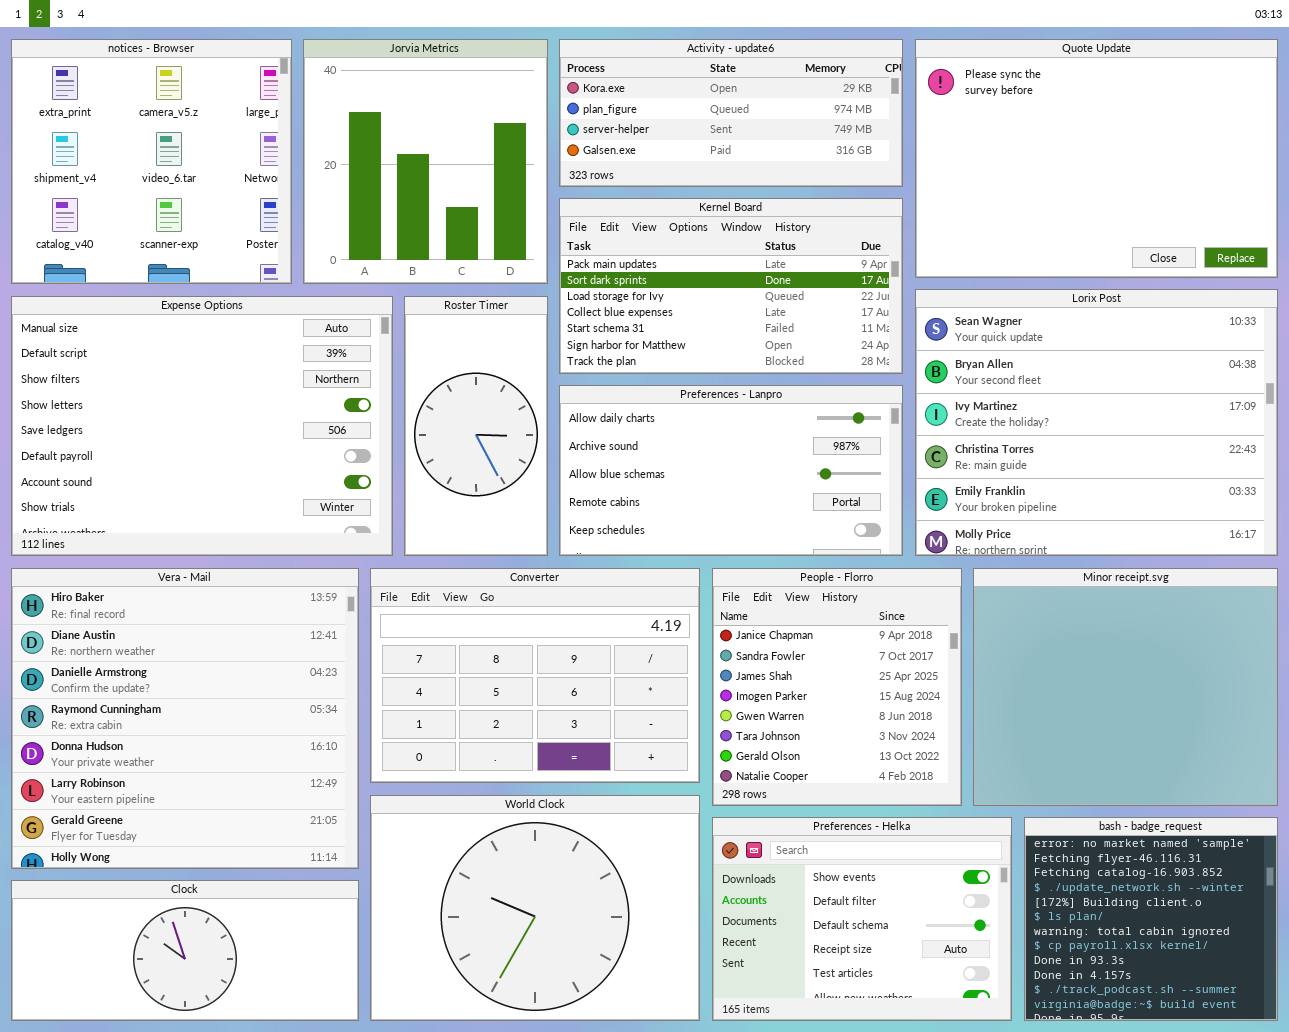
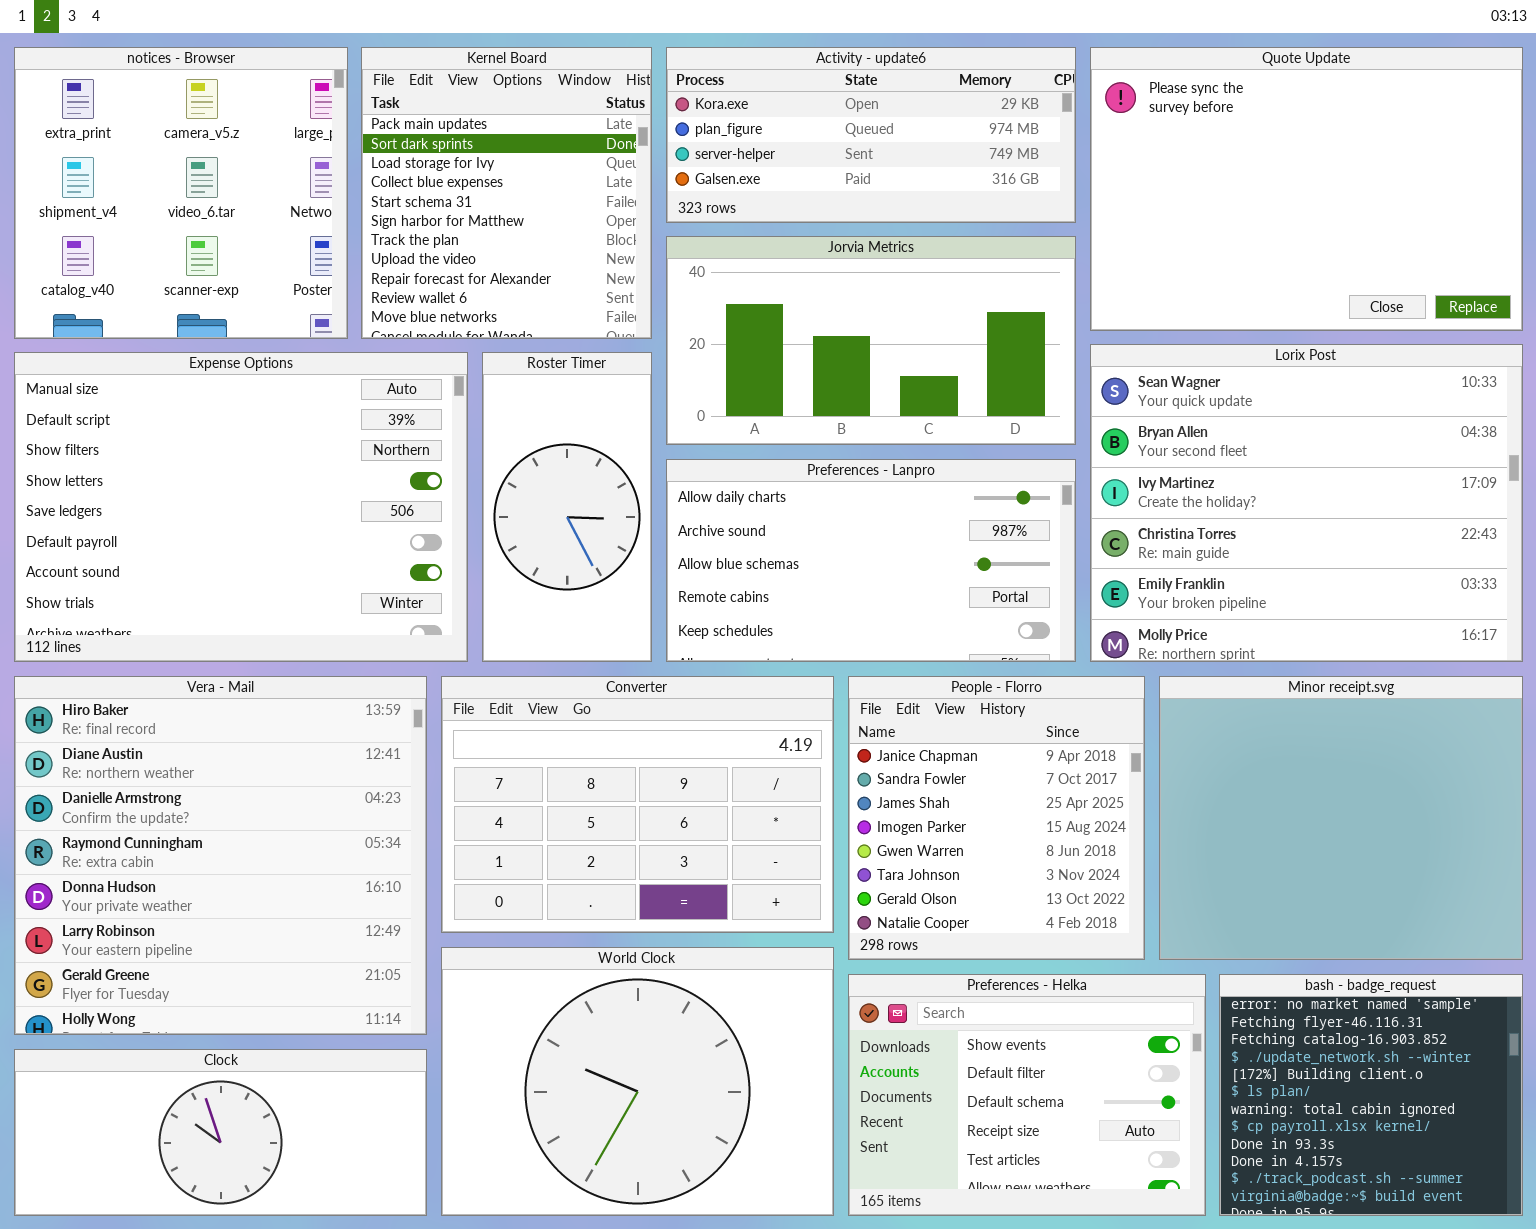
Jorvia Metrics: [303,39,548,284] -> [666,236,1076,445], moved, resized
Kernel Board: [559,198,903,374] -> [361,47,652,339], moved, resized

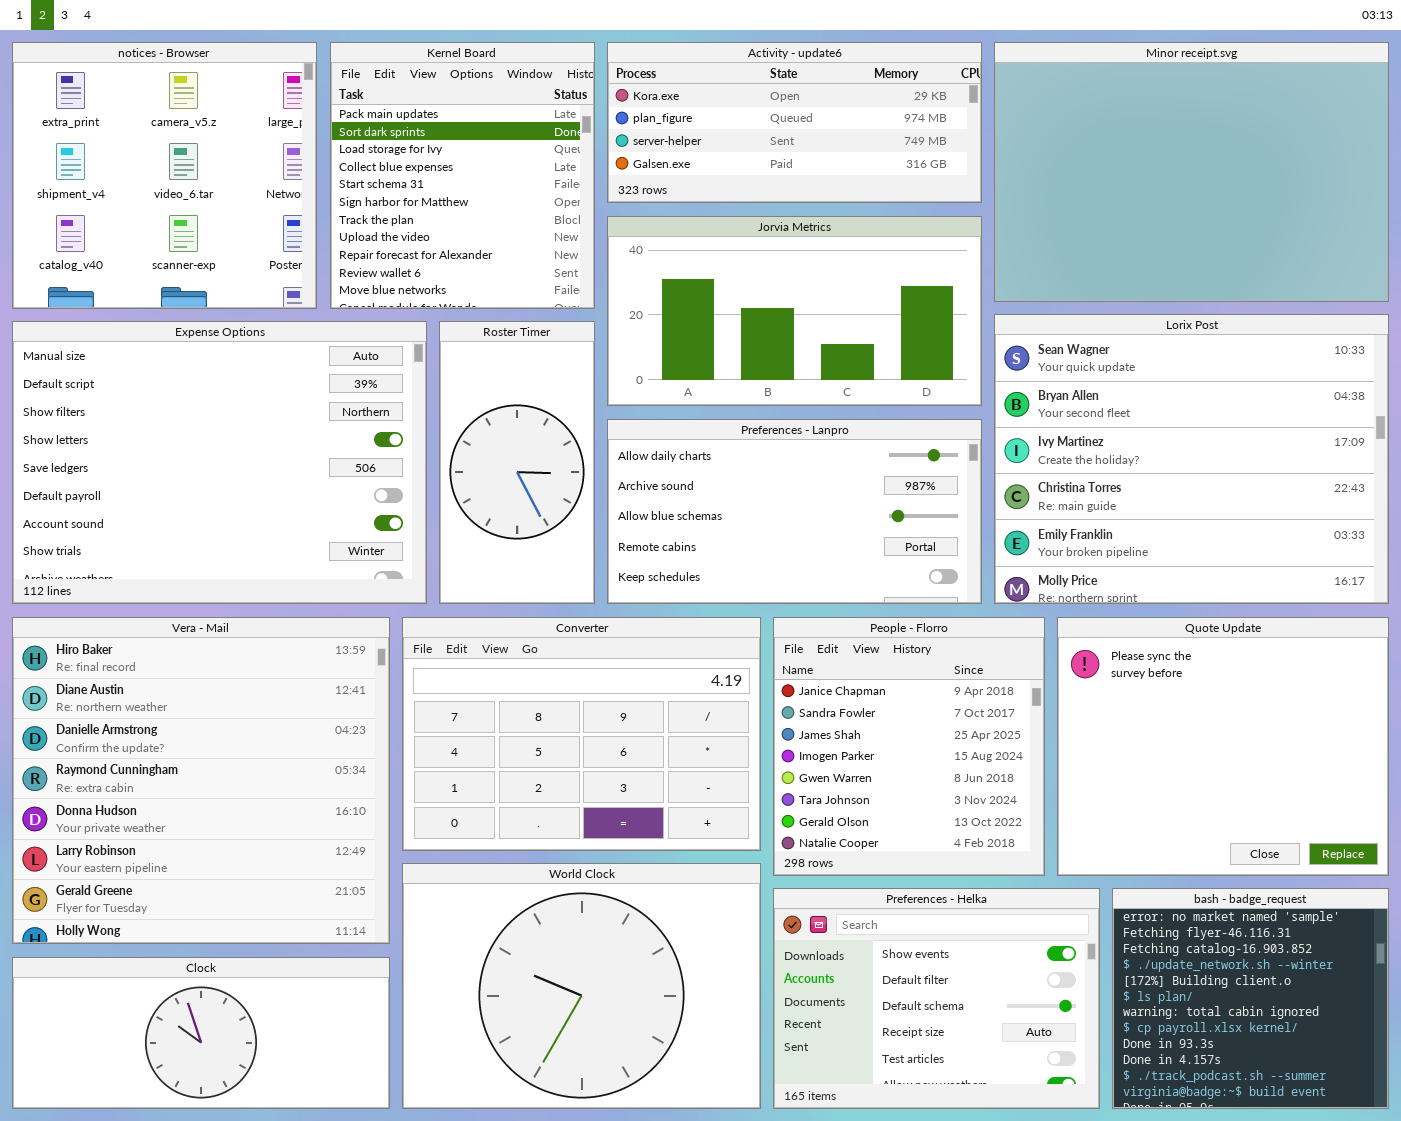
Quote Update: [1090,47,1523,331] -> [1057,617,1389,876], moved, resized
Minor receipt.svg: [1159,676,1523,960] -> [994,42,1389,302], moved, resized

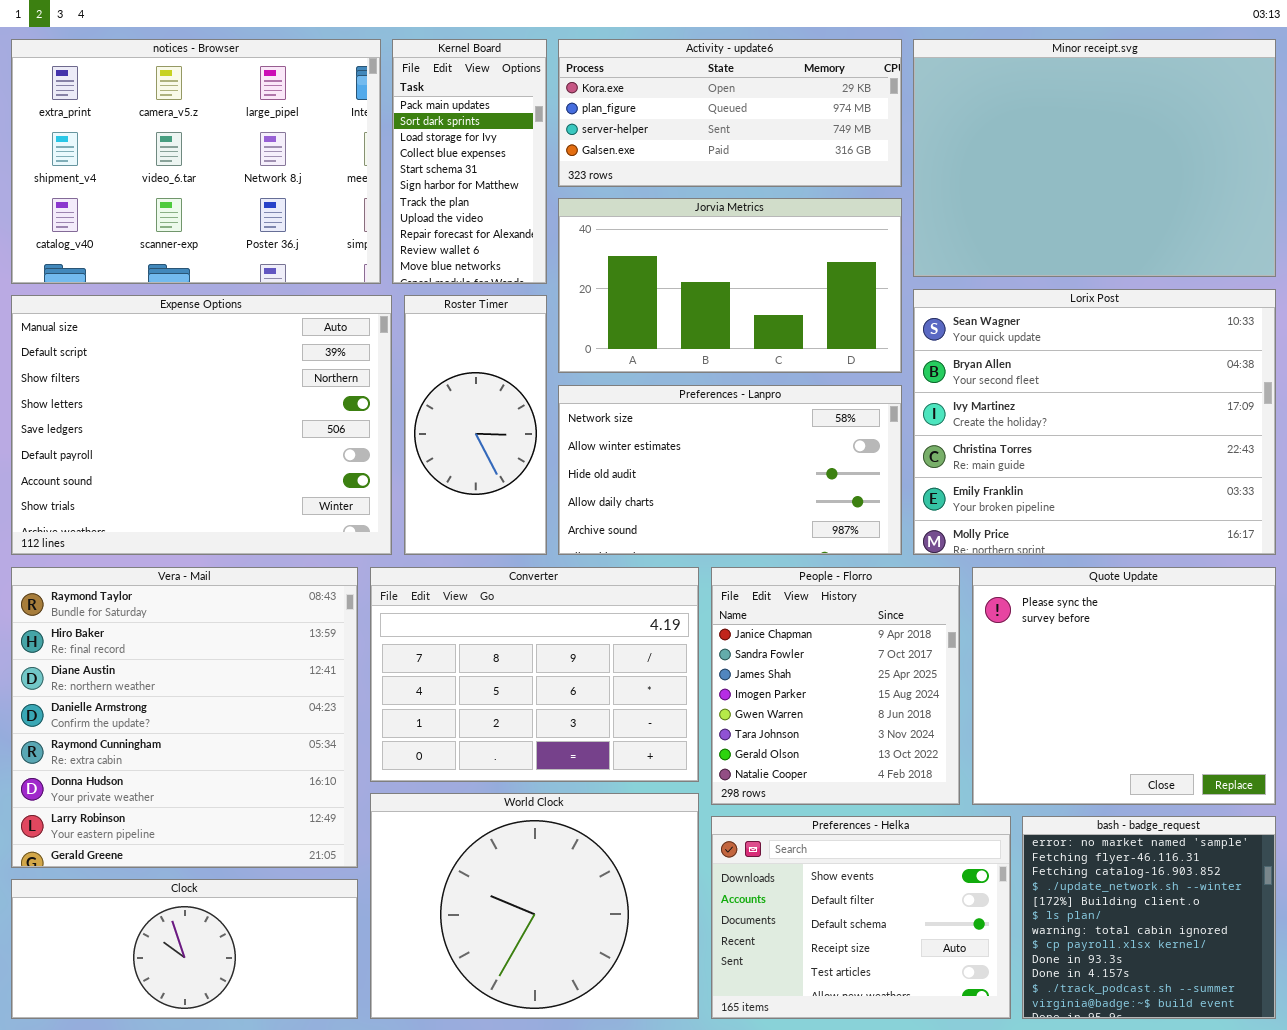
notices - Browser: [12,42,317,309] -> [11,39,381,284], resized
Kernel Board: [330,42,595,309] -> [392,39,547,284], resized
Preferences - Lanpro: [607,419,982,604] -> [558,385,902,555], scrolled up 3 rows
Vera - Mail: [12,617,390,944] -> [11,567,358,868], scrolled up 1 row

